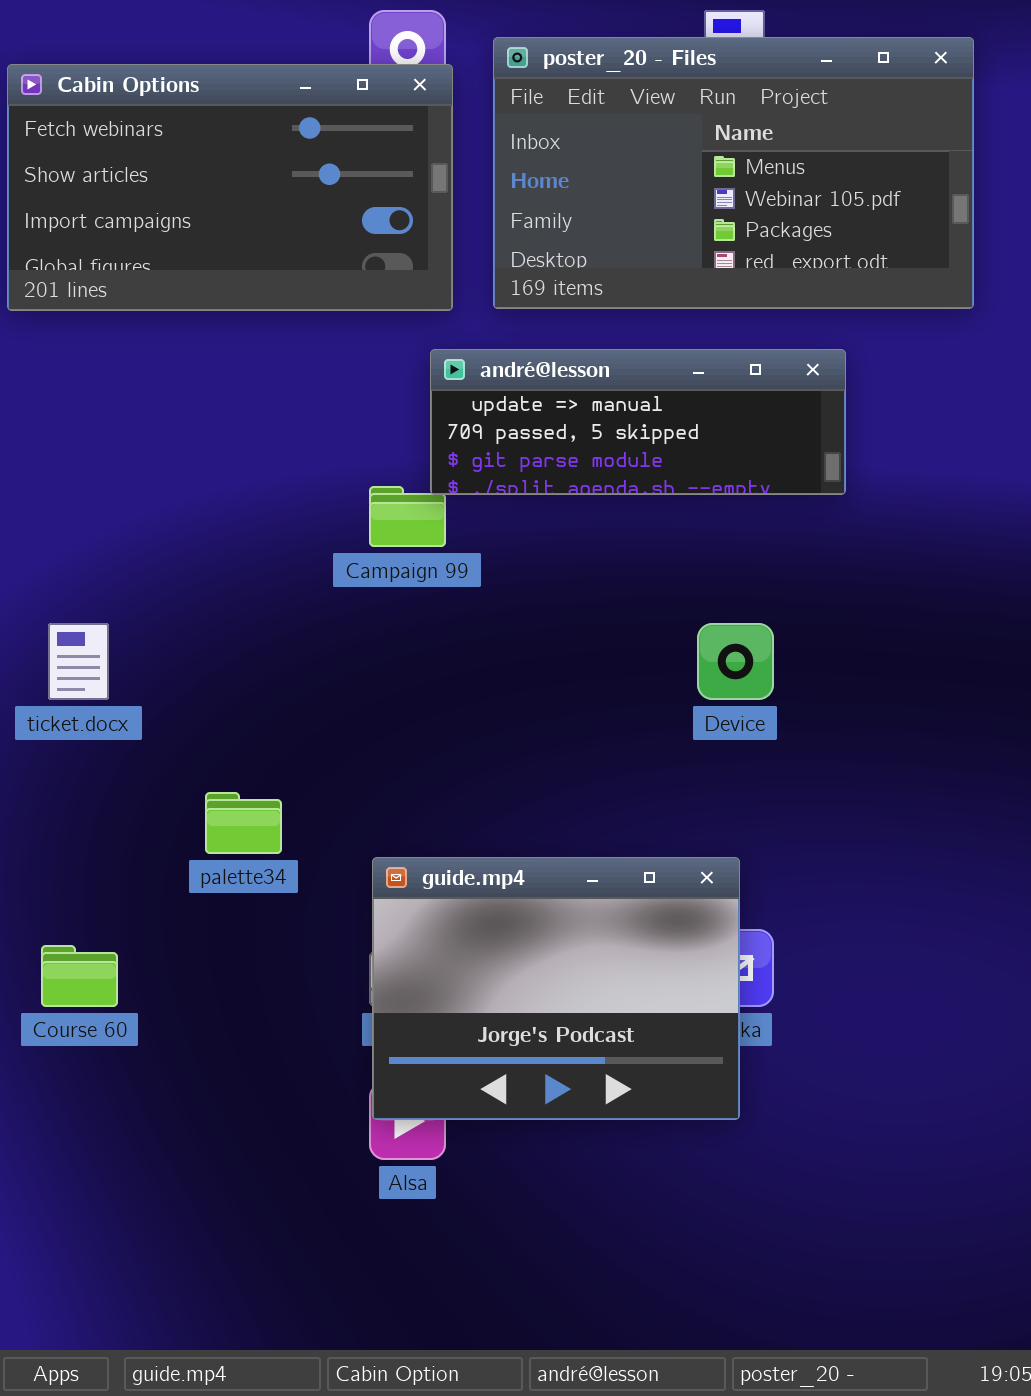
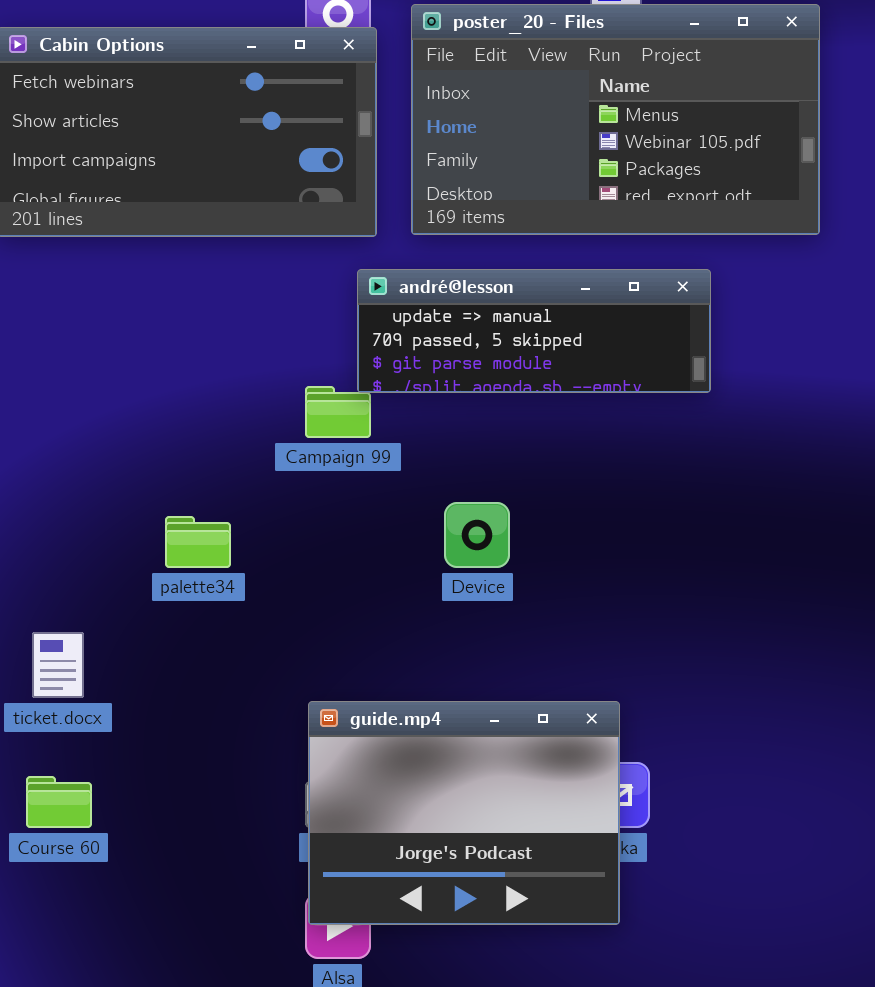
ticket.docx: [48,623,109,700] -> [32,632,84,698], moved
Device: [697,623,774,700] -> [444,502,510,568], moved
palette34: [205,792,282,854] -> [165,516,231,568], moved

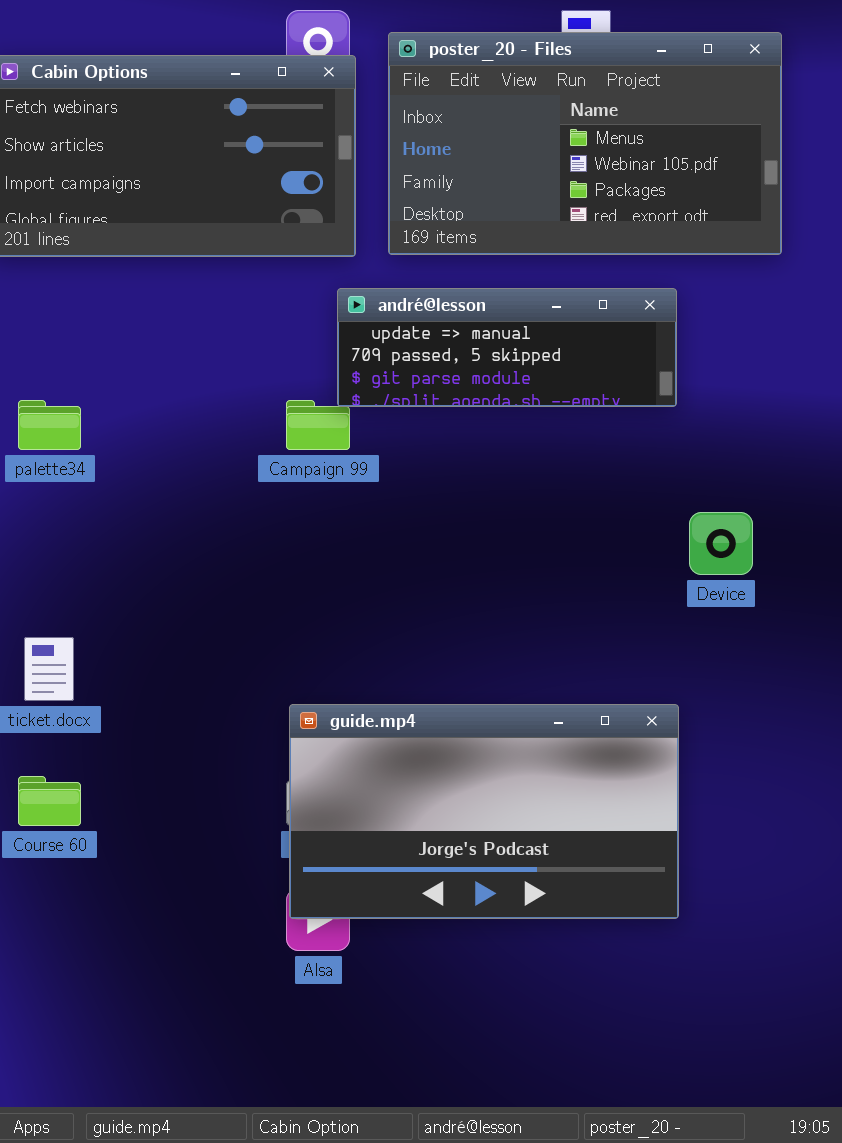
Device: [444,502,510,568] -> [689,512,753,575], moved
palette34: [165,516,231,568] -> [18,400,81,450], moved
guide.mp4: [308,701,620,925] -> [289,704,679,919], resized

